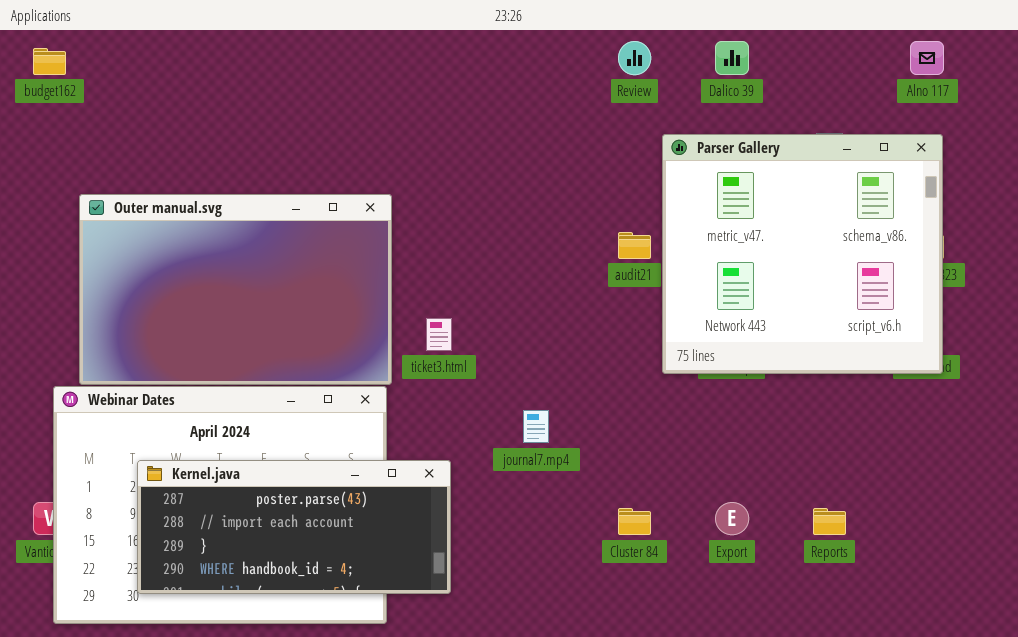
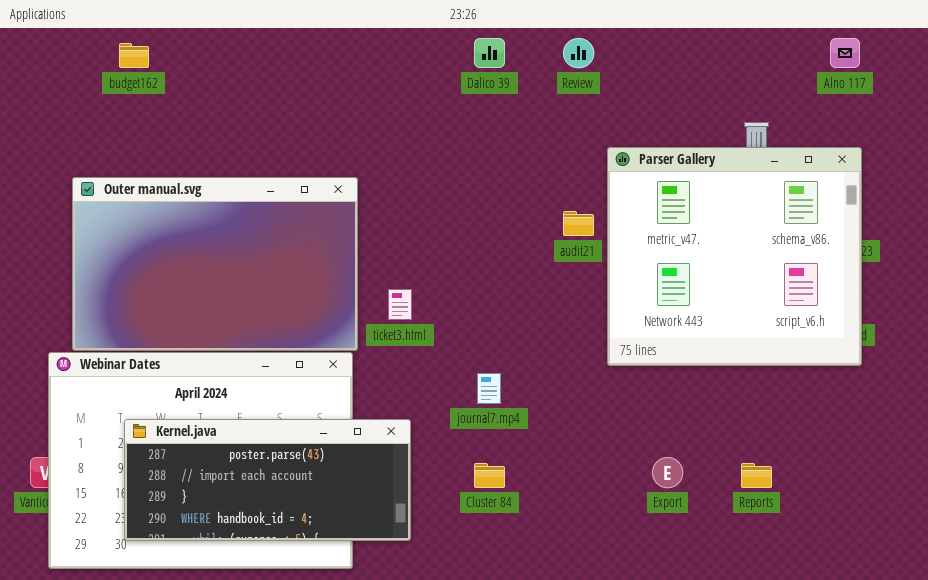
Dalico 39: [715,41,749,75] -> [474,38,505,68], moved
budget162: [33,48,66,75] -> [119,43,149,68], moved
Parser Gallery: [662,134,943,374] -> [607,147,862,366], moved
Cluster 84: [618,508,651,535] -> [474,463,505,488], moved

